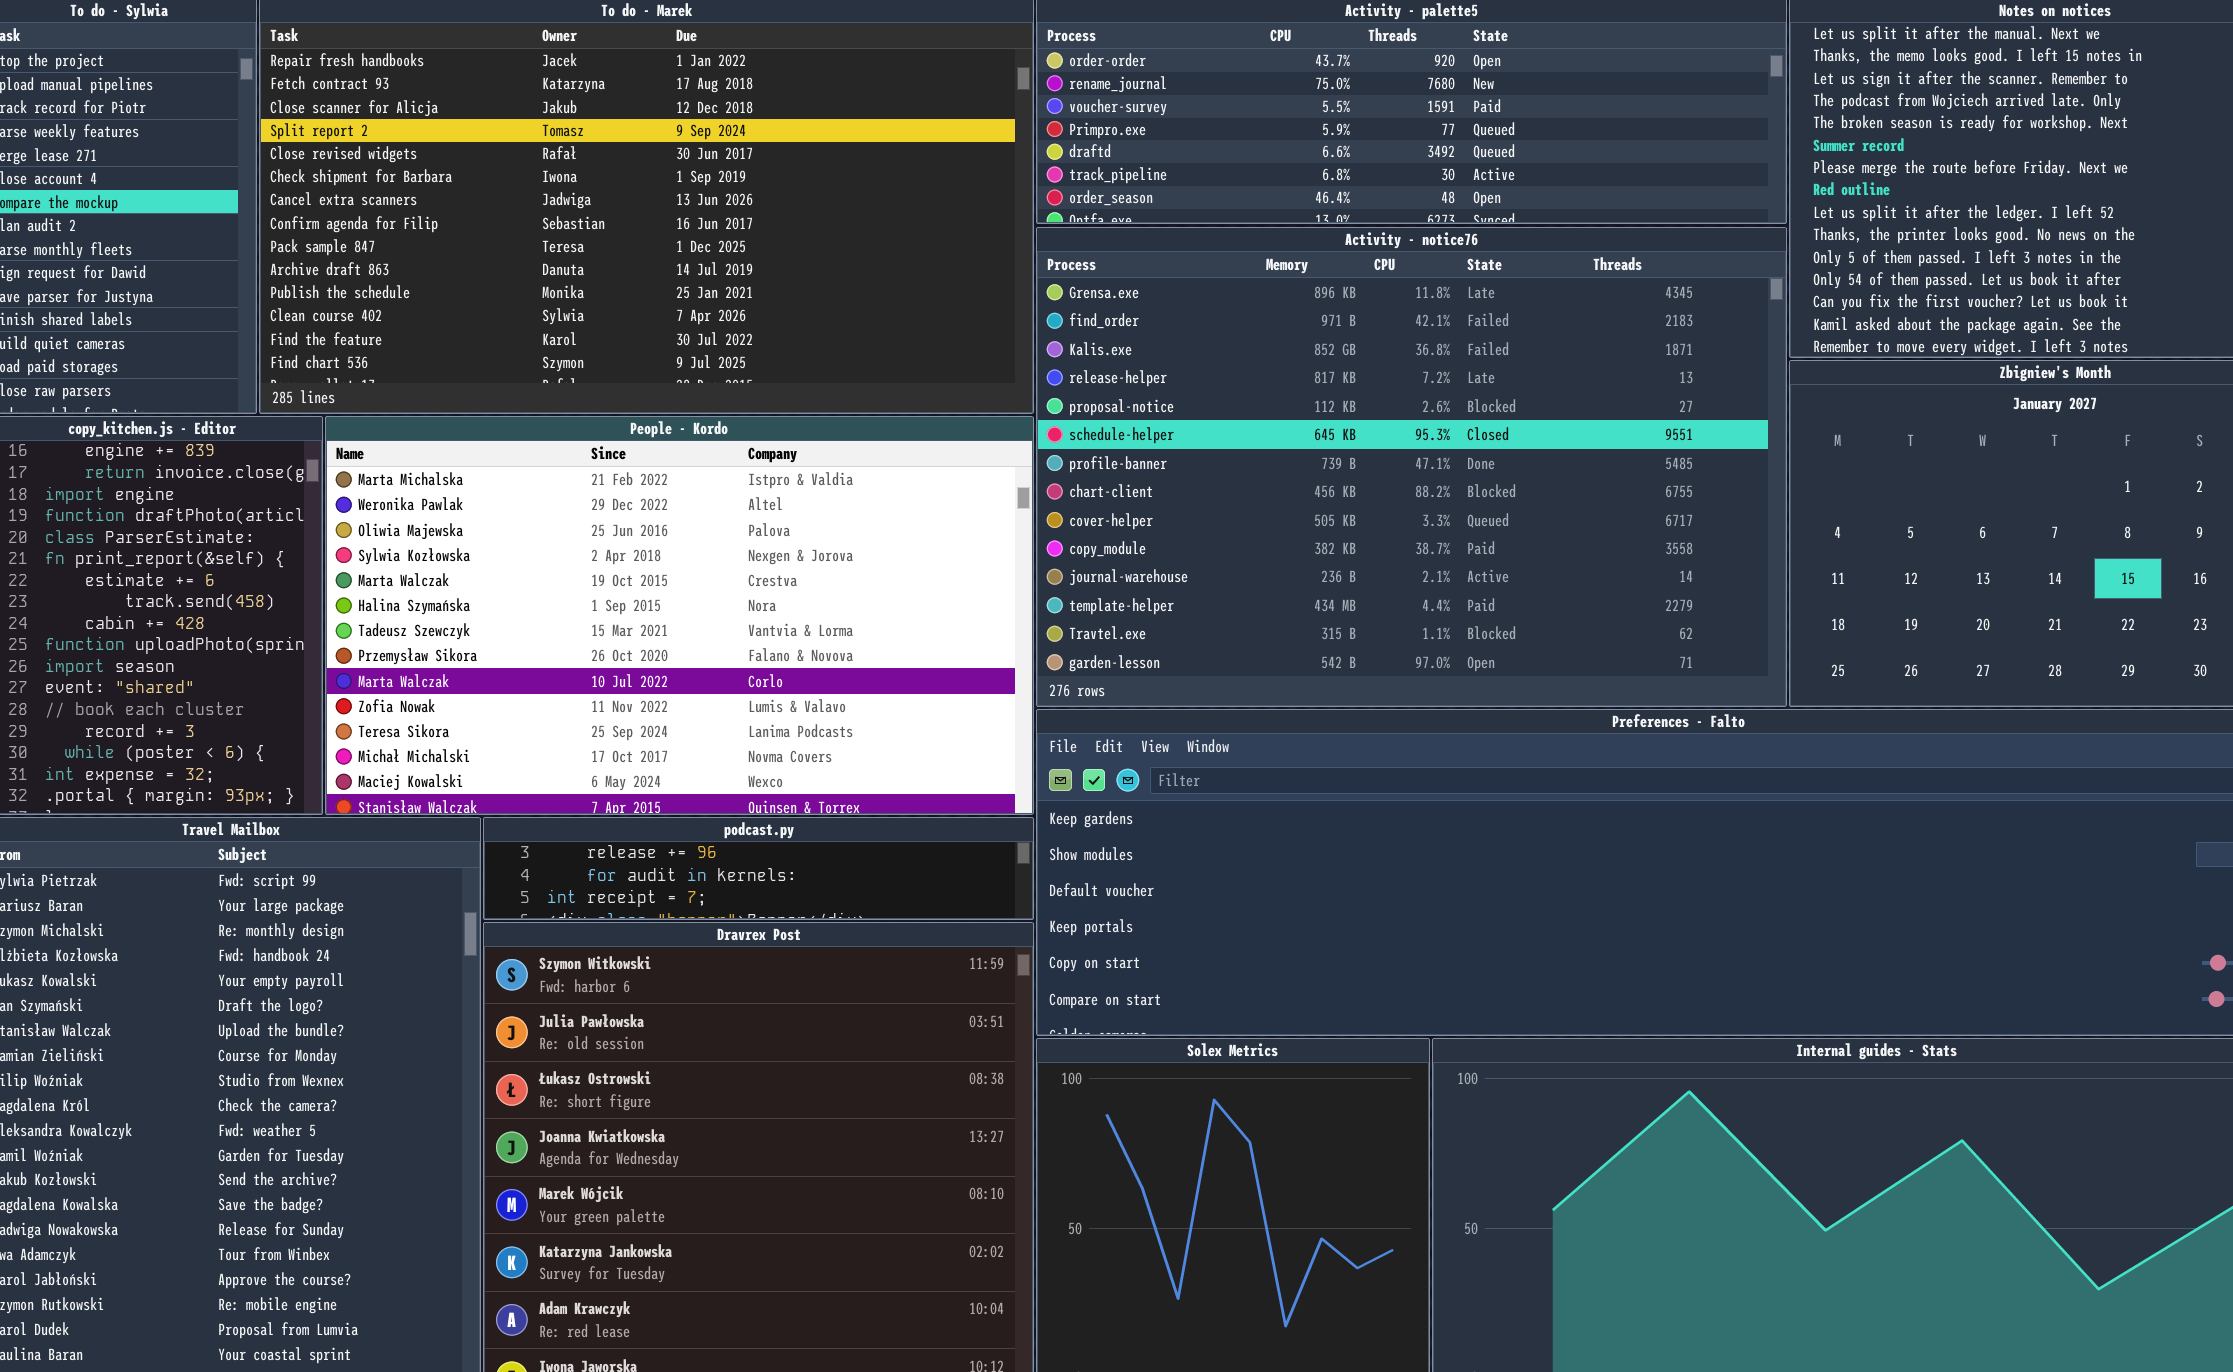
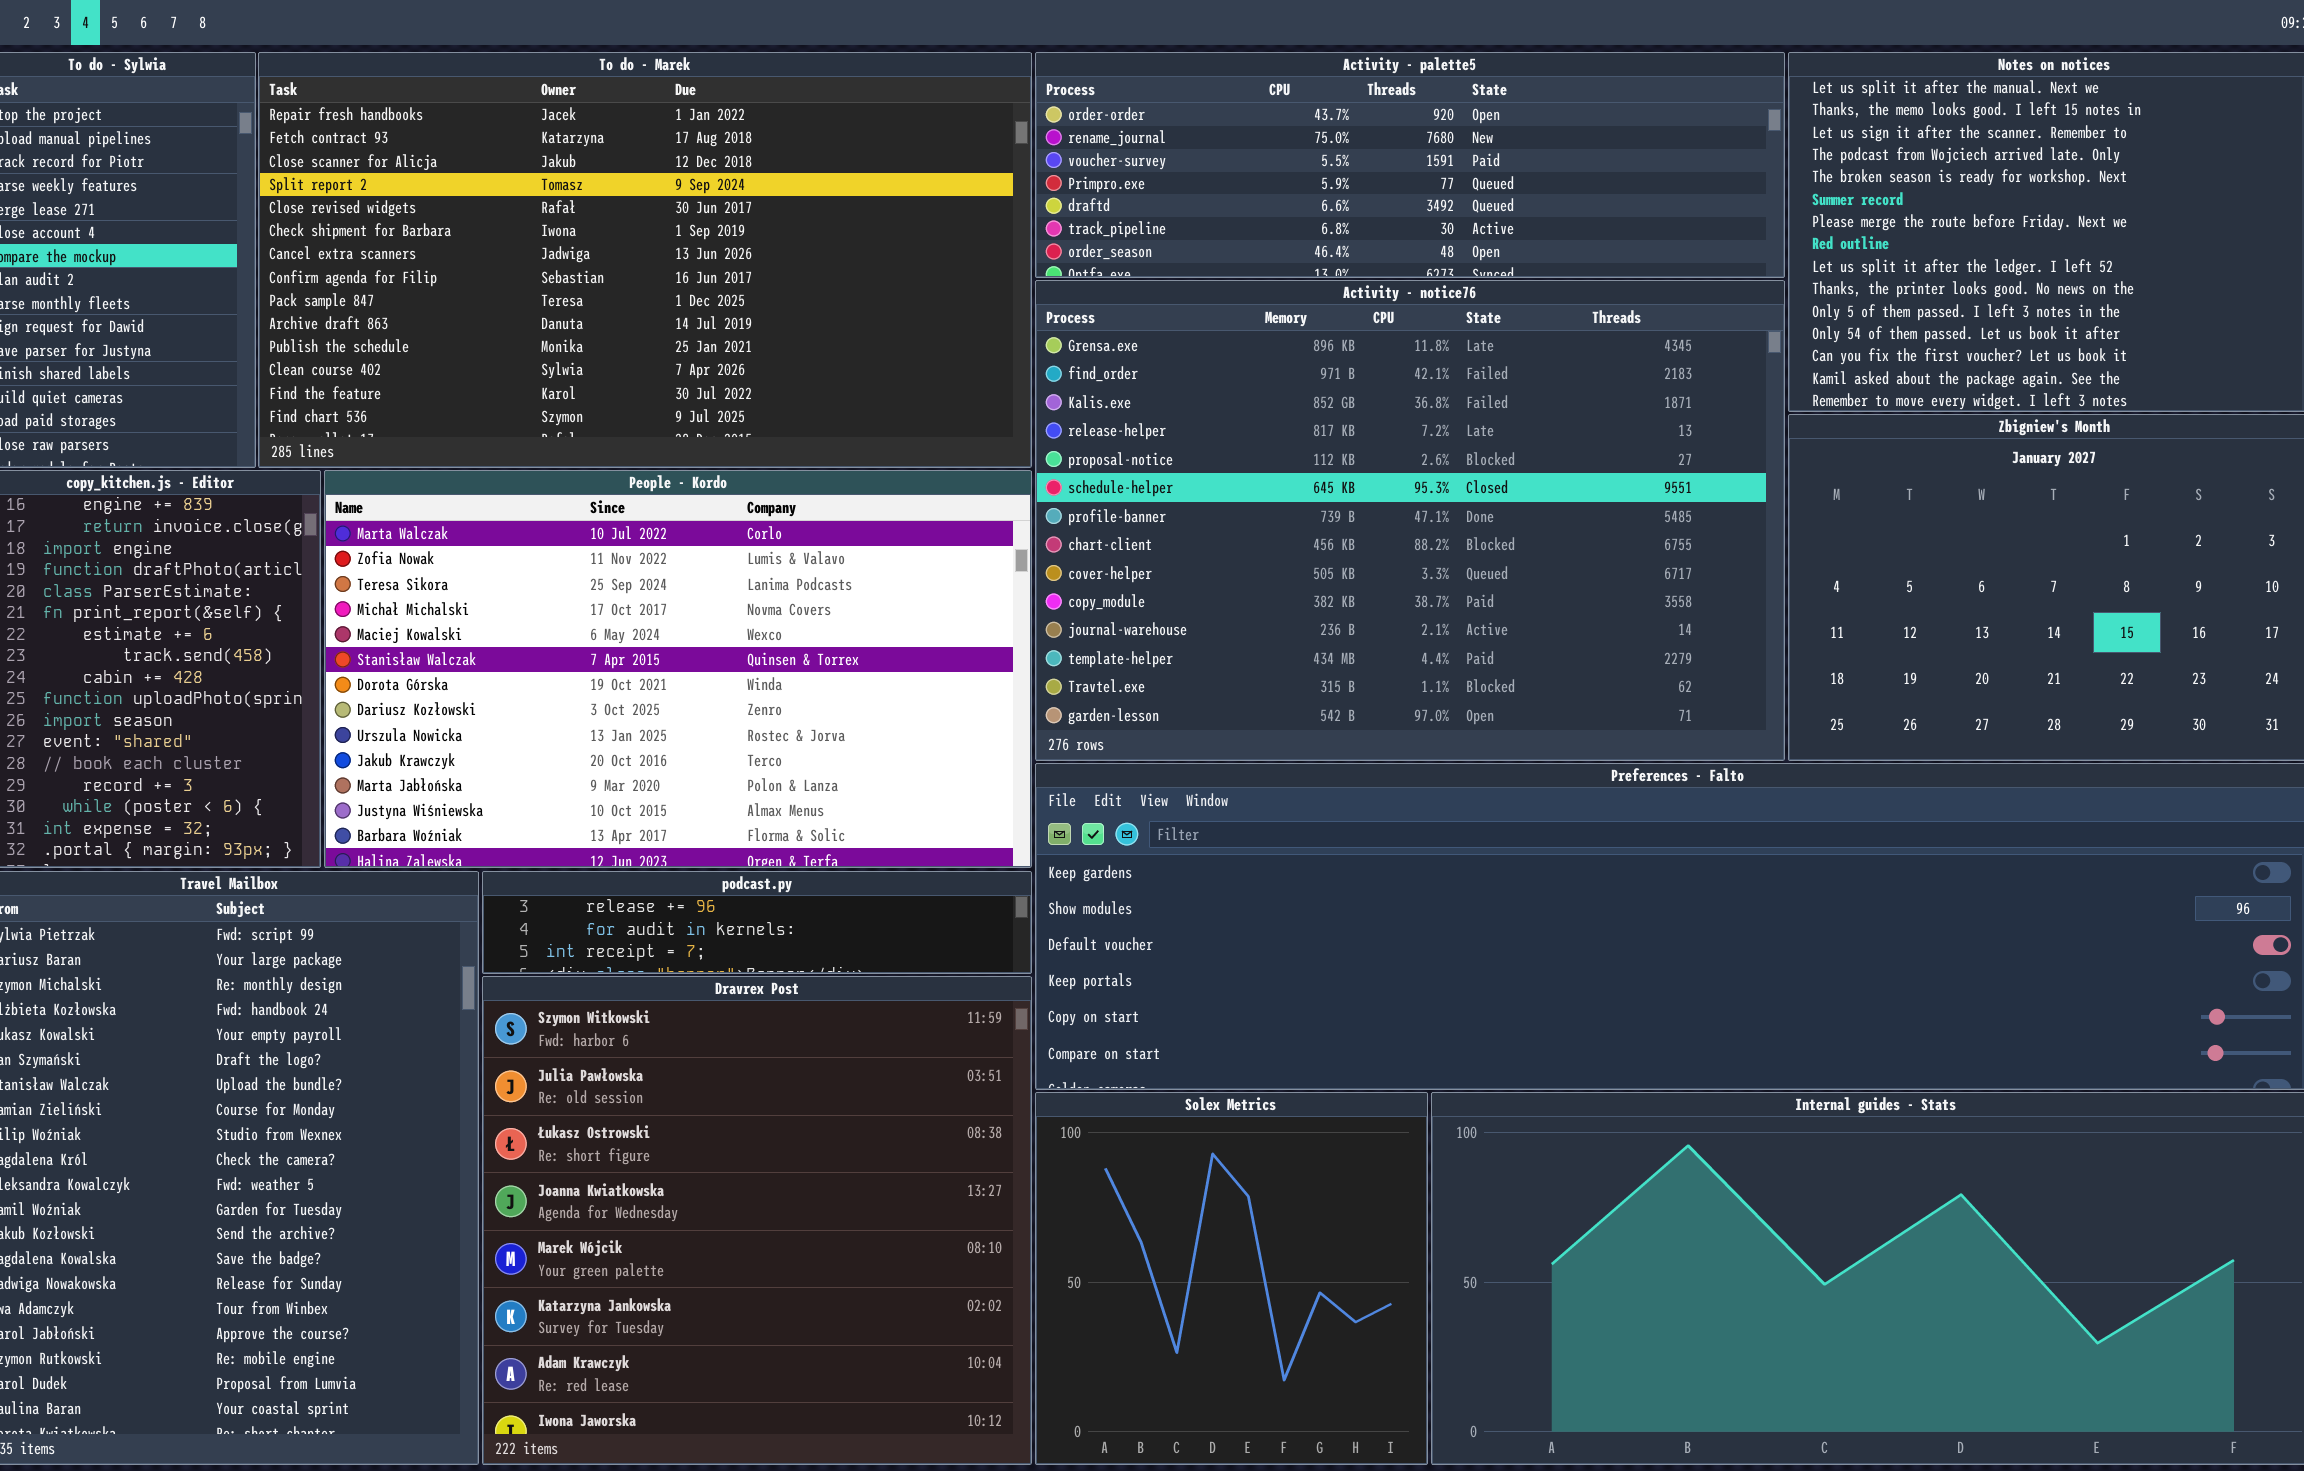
People - Kordo: [325,416,1034,815] -> [324,470,1032,868], scrolled down 8 rows

